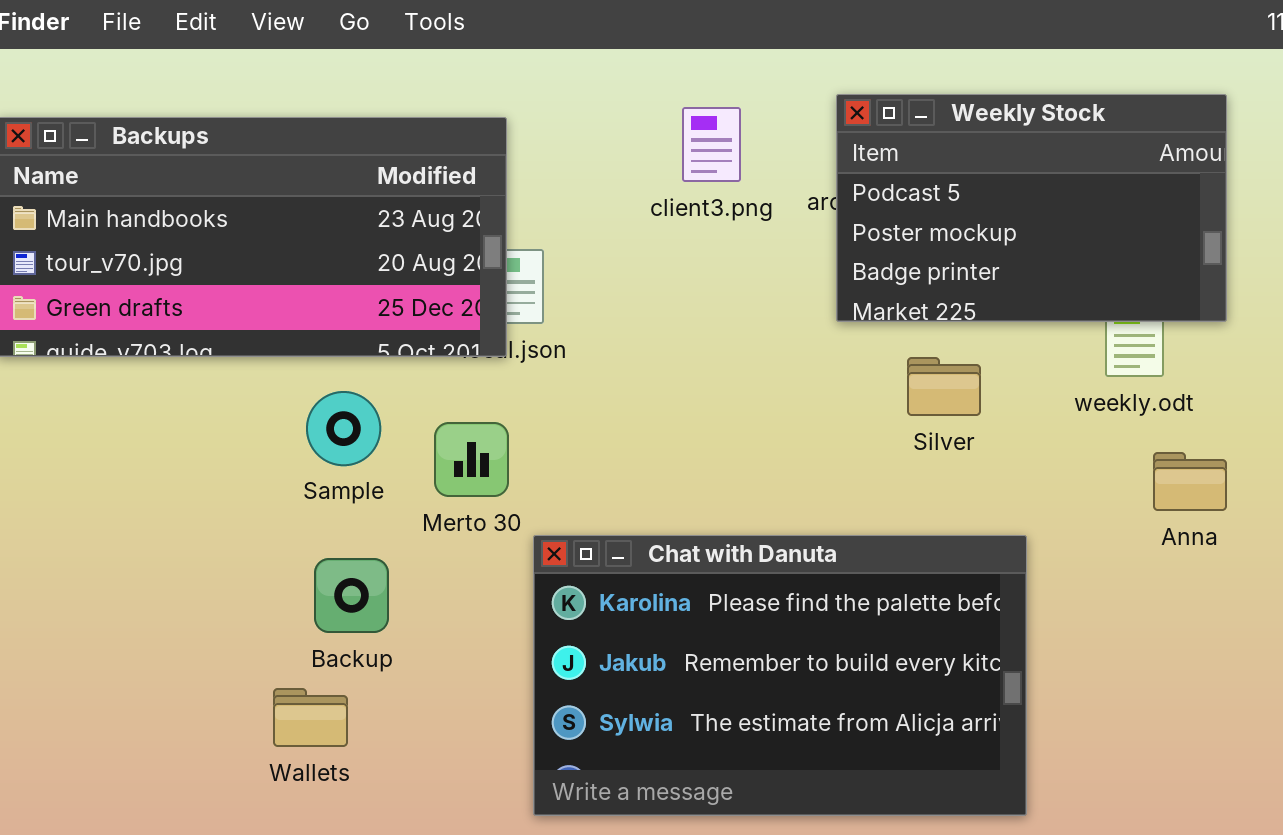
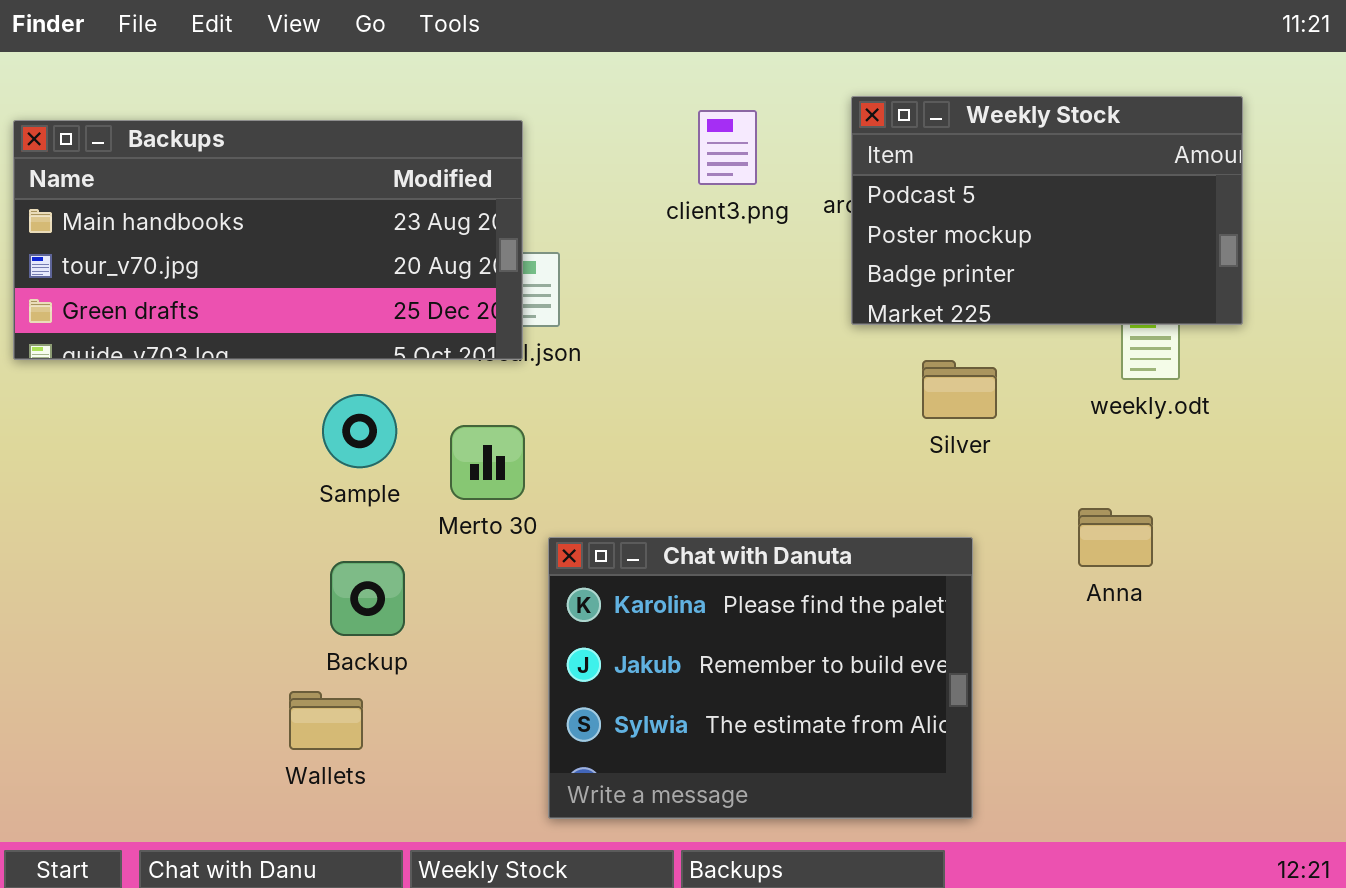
Anna: [1153,452,1227,511] -> [1078,508,1153,567], moved
Chat with Danuta: [533,535,1027,816] -> [548,537,973,819], resized

